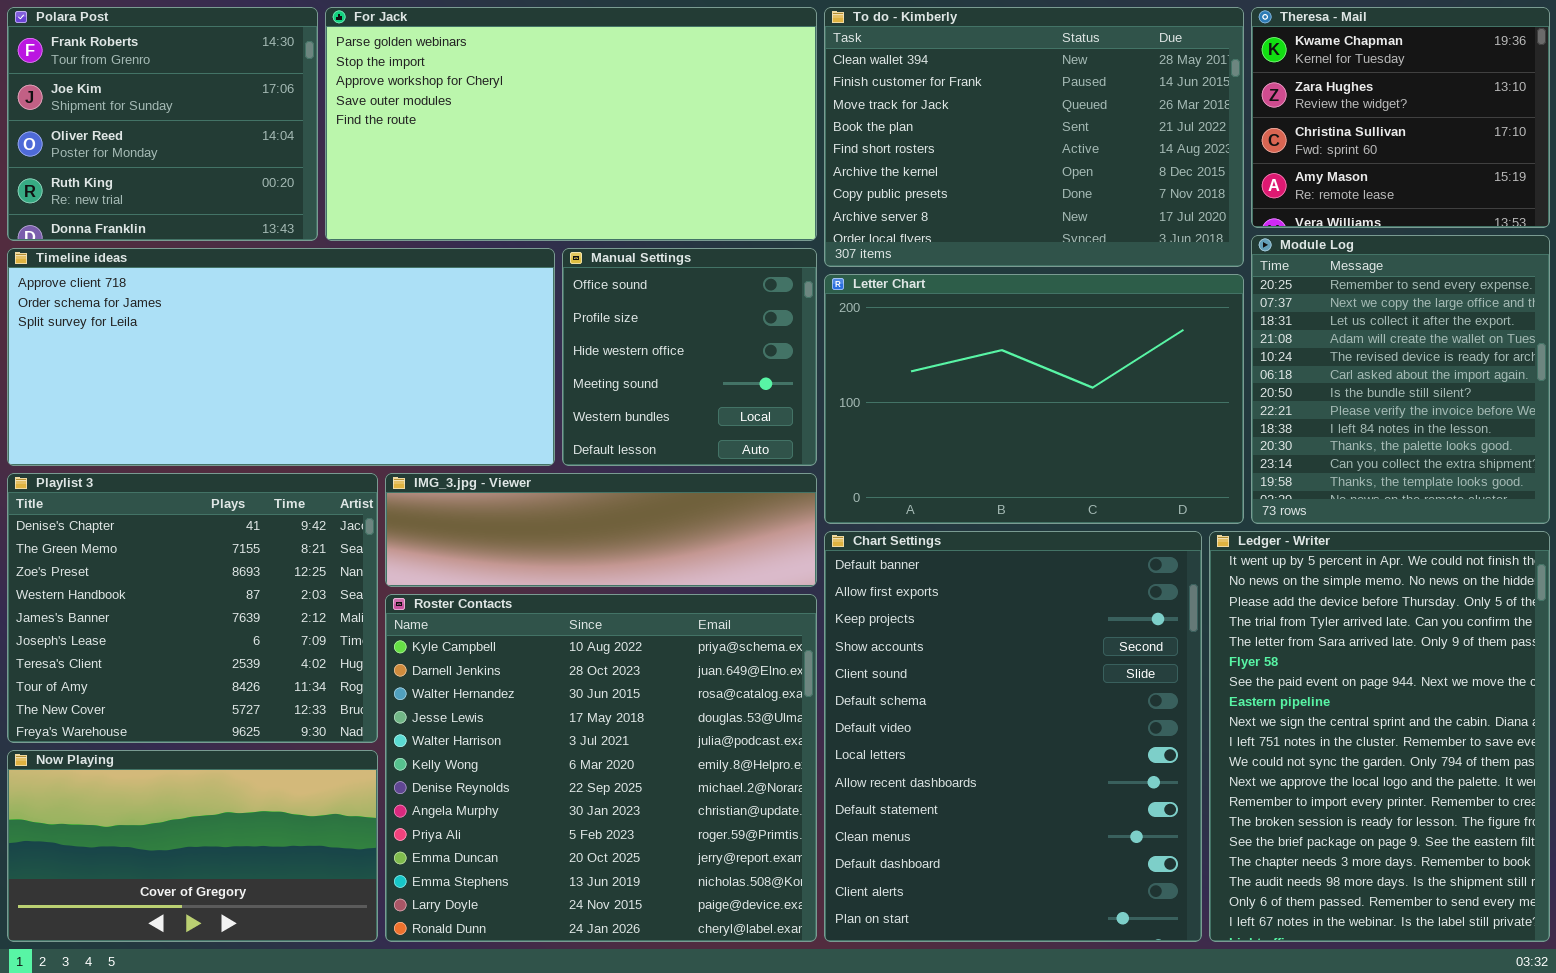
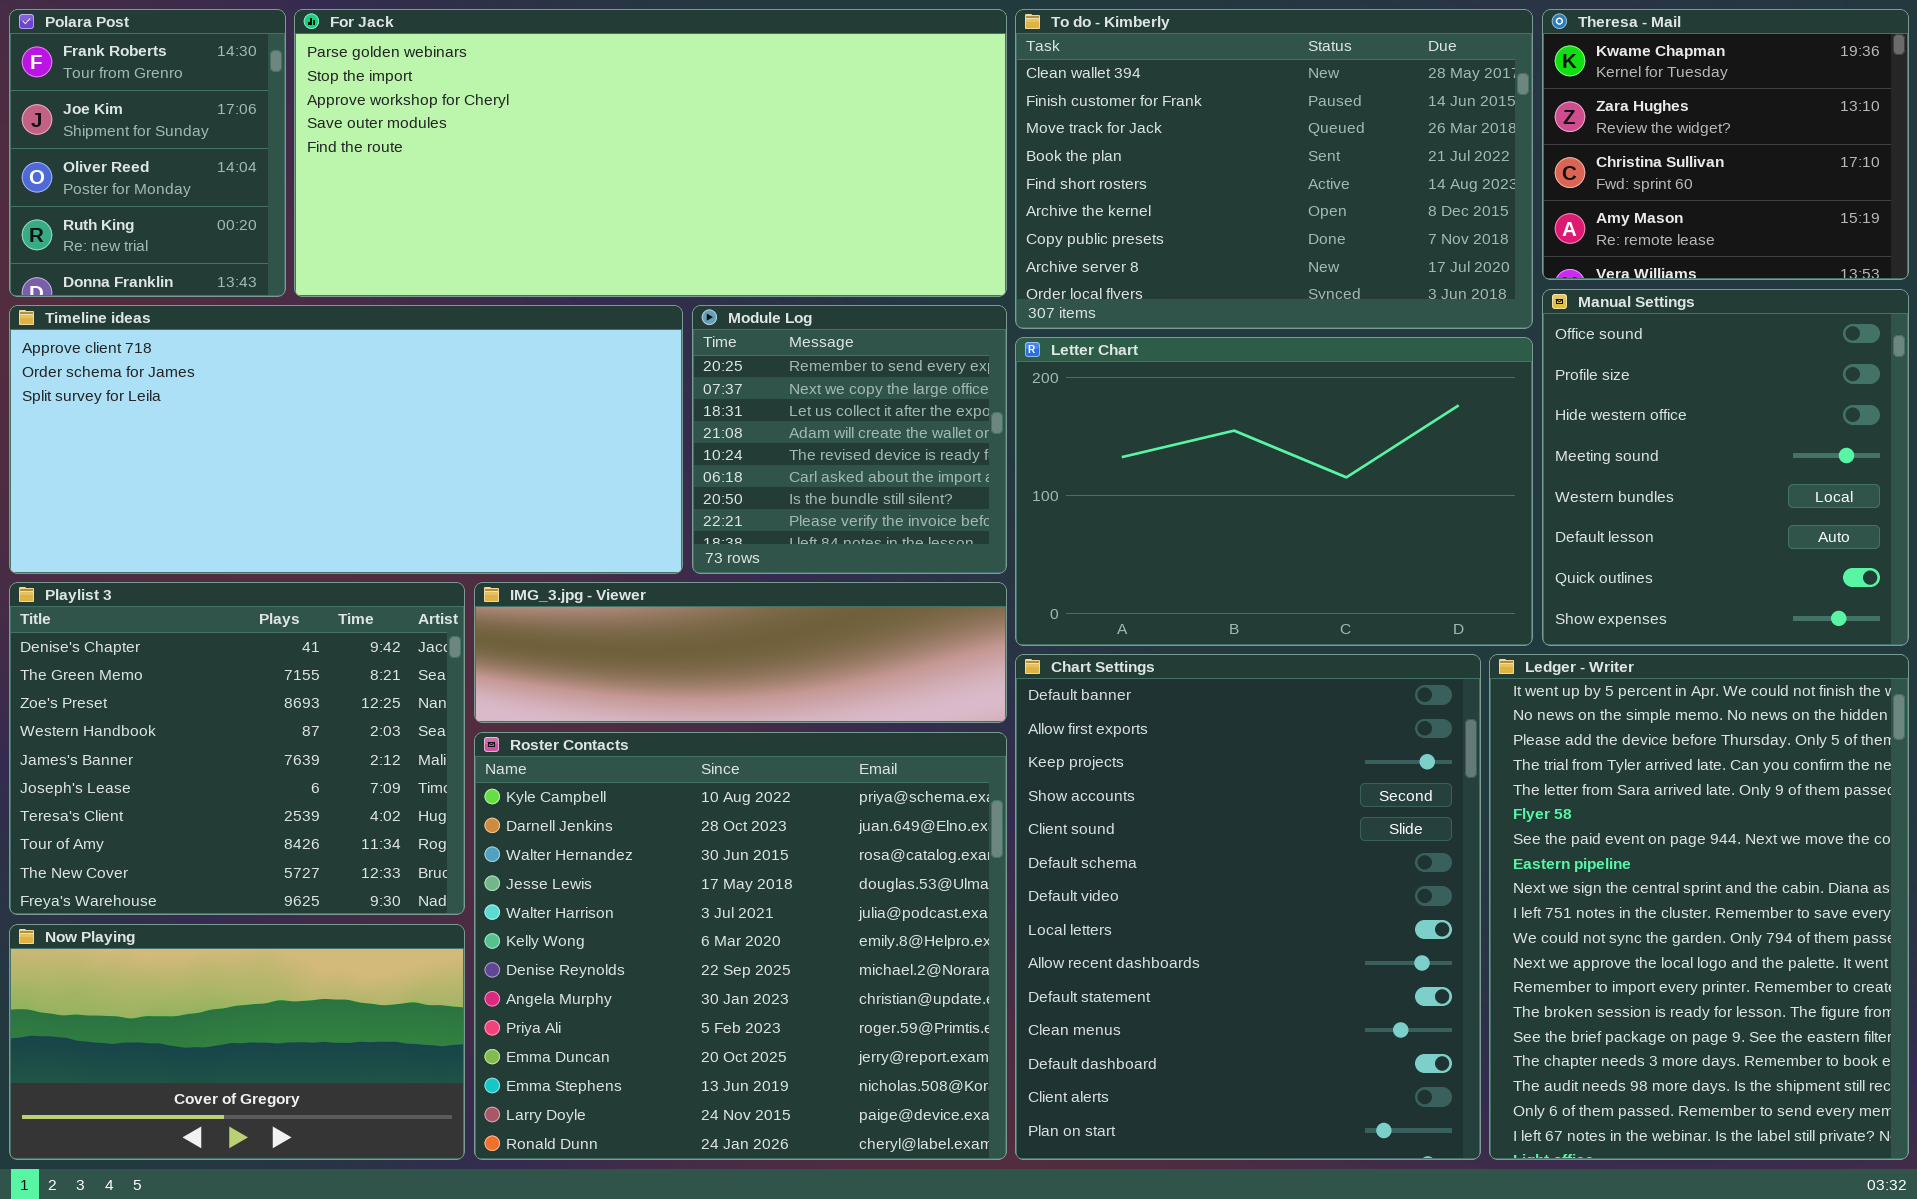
Polara Post: [7,7,318,241] -> [9,9,286,297], resized
For Jack: [325,7,817,241] -> [294,9,1007,297], resized
Module Log: [1251,235,1550,524] -> [692,305,1007,574], moved, resized
Manual Settings: [562,248,817,466] -> [1542,289,1909,646], moved, resized

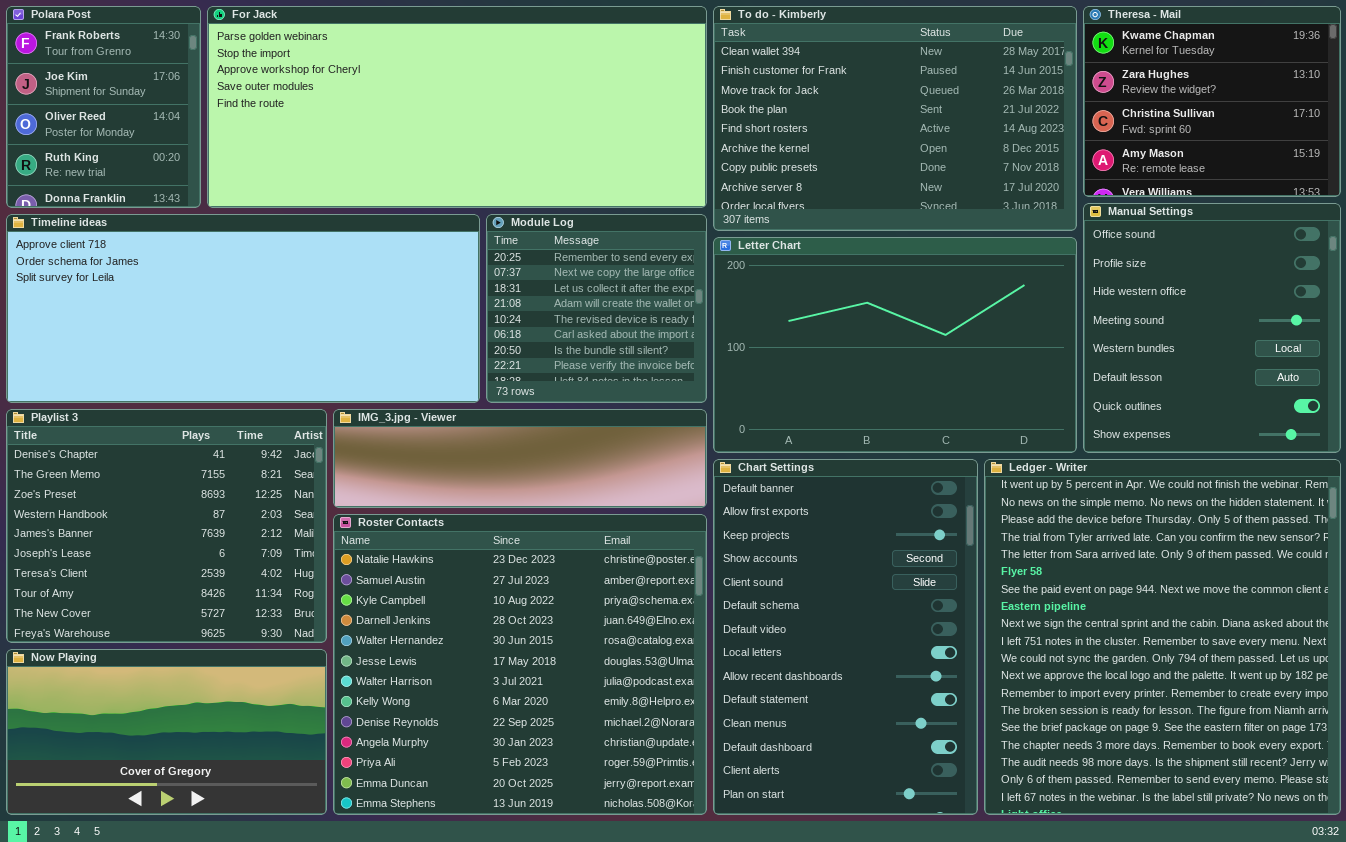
Chart Settings: [1015,654,1481,1160] -> [713,459,978,815], resized
Ledger - Writer: [1489,654,1909,1160] -> [984,459,1341,815], resized
Roster Contacts: [474,732,1007,1160] -> [333,514,707,815], scrolled up 2 rows

